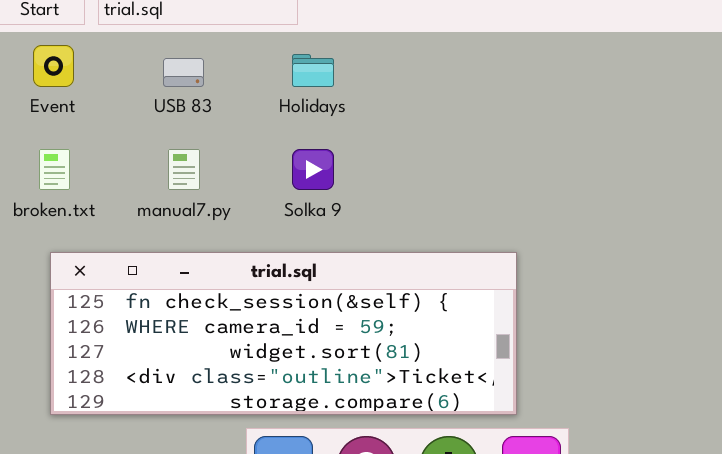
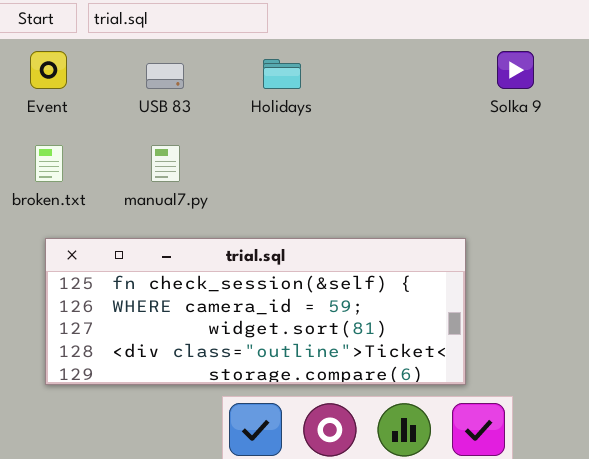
Solka 9: [292,149,334,190] -> [497,51,534,89], moved

